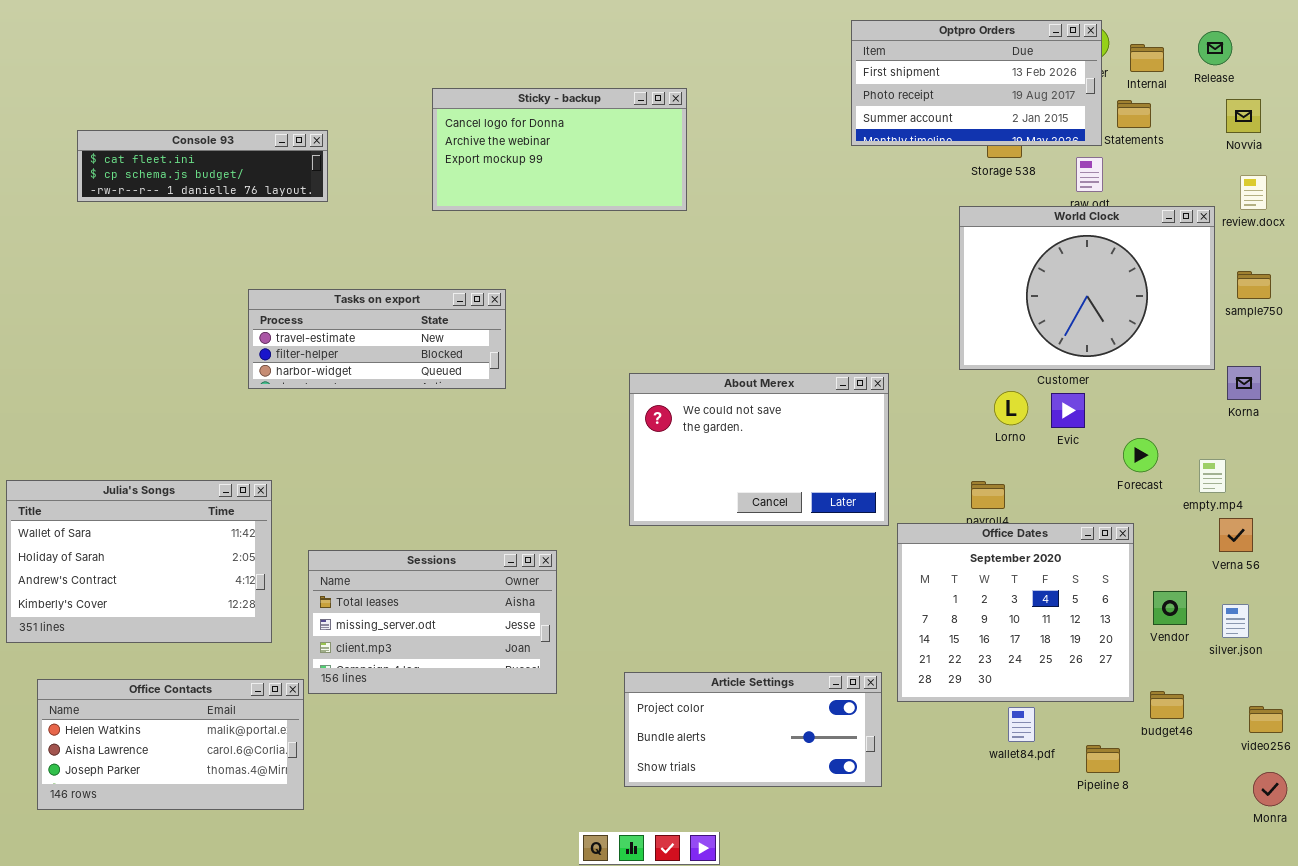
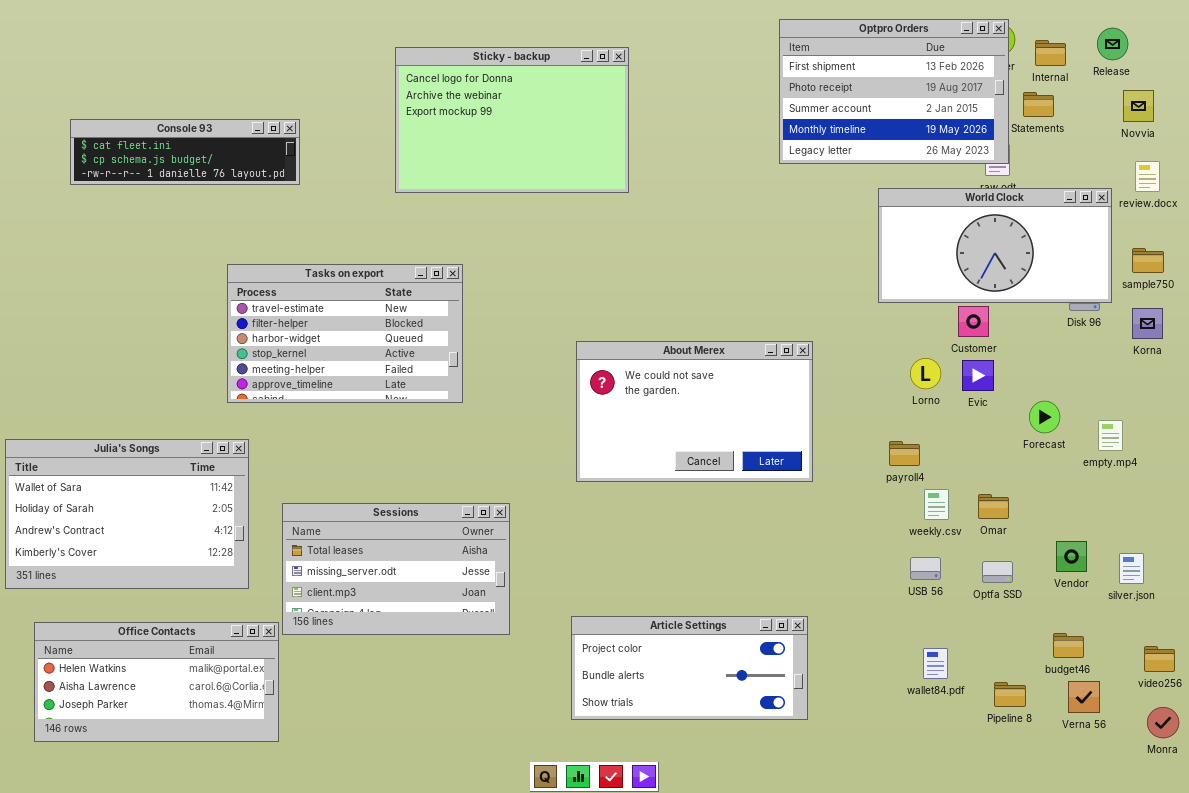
Optpro Orders: [851,20,1102,146] -> [779,19,1009,164], resized
Sticky - backup: [432,88,687,211] -> [395,47,629,193], resized
World Clock: [959,206,1215,370] -> [878,188,1112,303], resized
Tasks on export: [248,289,506,389] -> [227,264,463,403], resized
Korna: [1227,366,1261,400] -> [1132,308,1163,339], moved
Verna 56: [1219,518,1253,552] -> [1068,681,1100,713], moved
Office Dates: [897,523,1134,702] -> none, closed

